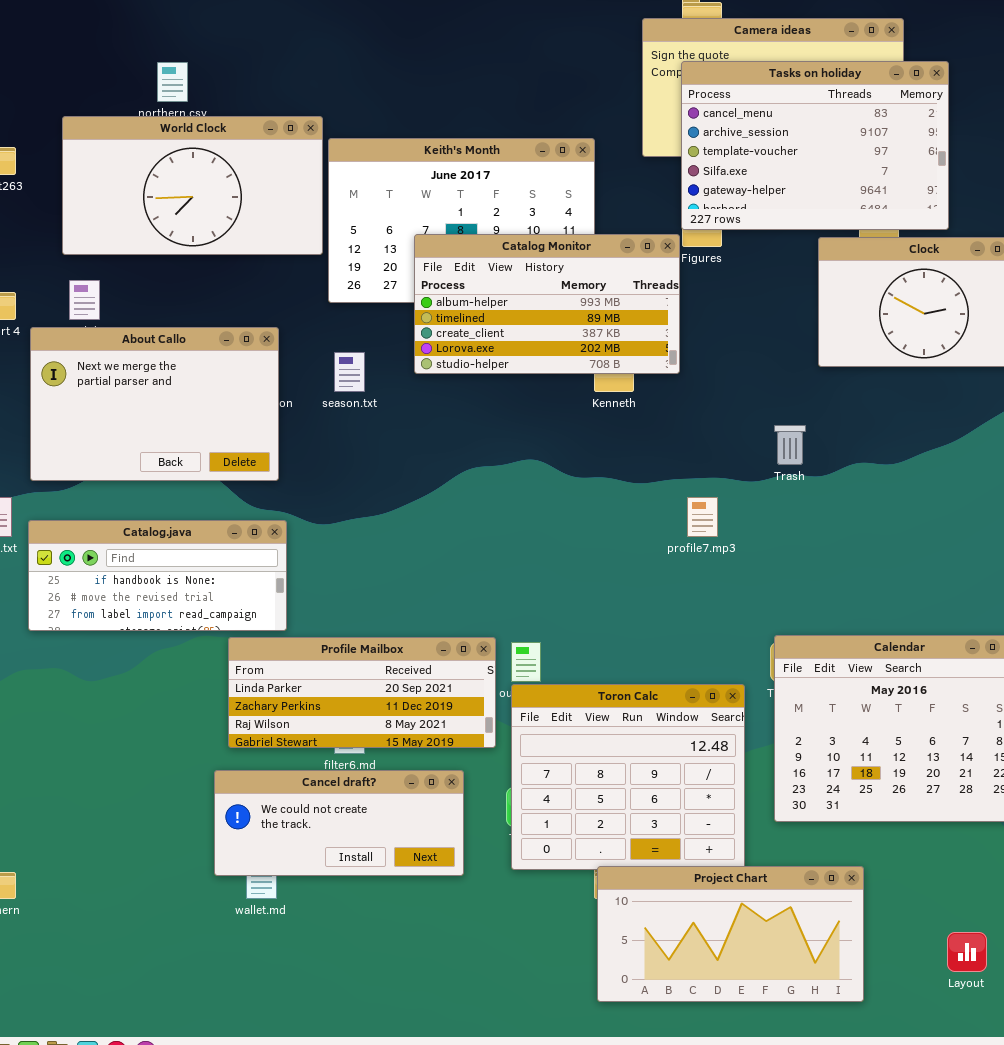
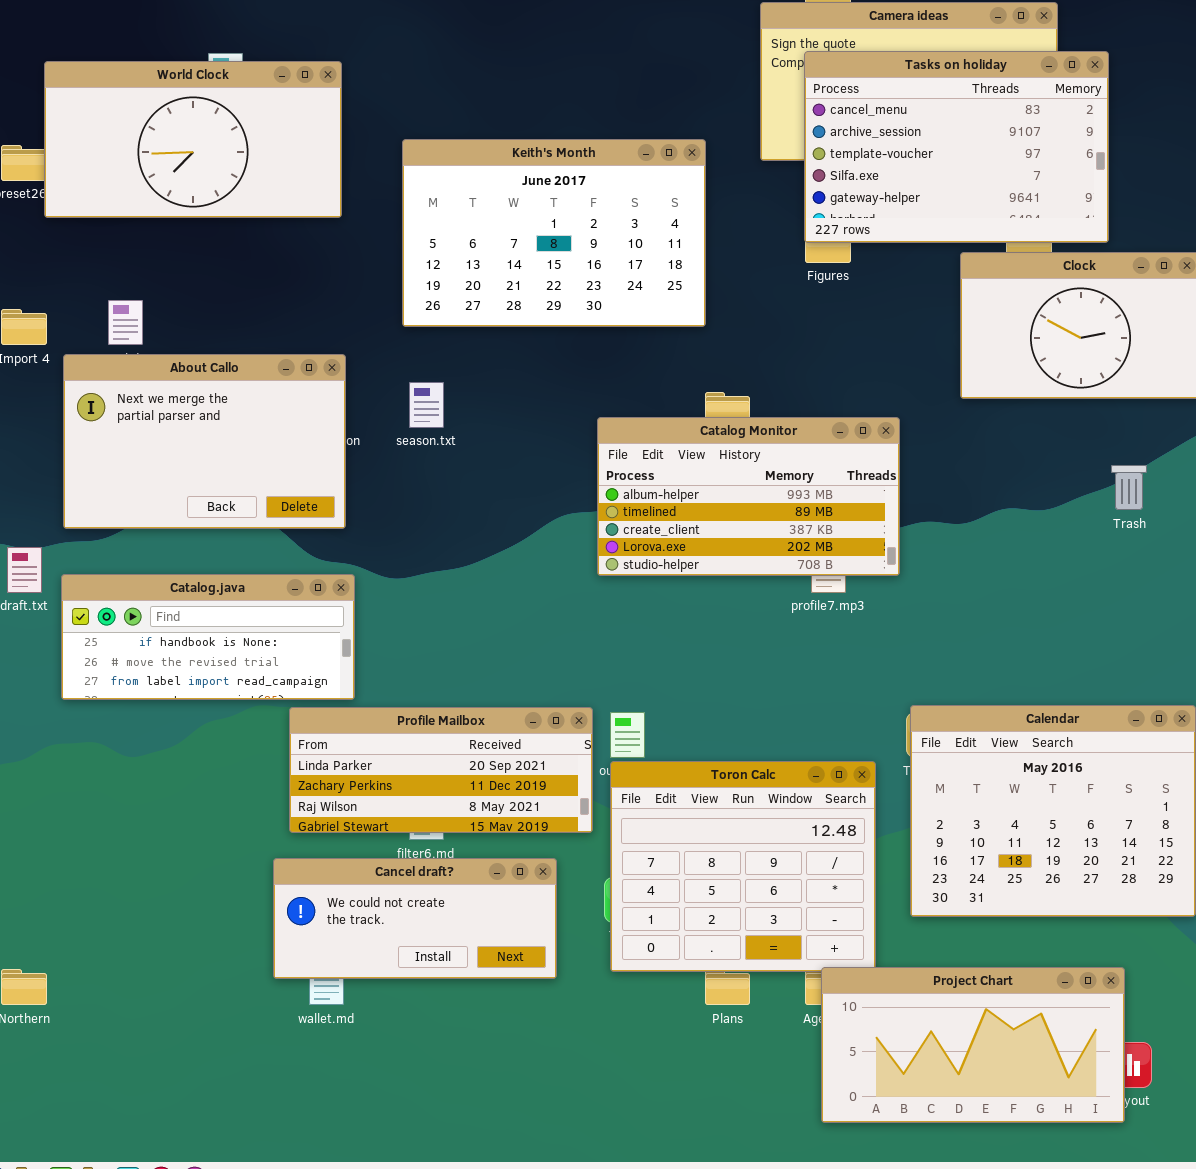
World Clock: [62,116,323,255] -> [44,61,342,218], moved
Catalog Monitor: [414,234,680,374] -> [597,417,900,576], moved
Trash: [774,425,806,465] -> [1111,465,1147,510], moved
Project Chart: [597,866,864,1002] -> [821,967,1125,1123], moved

